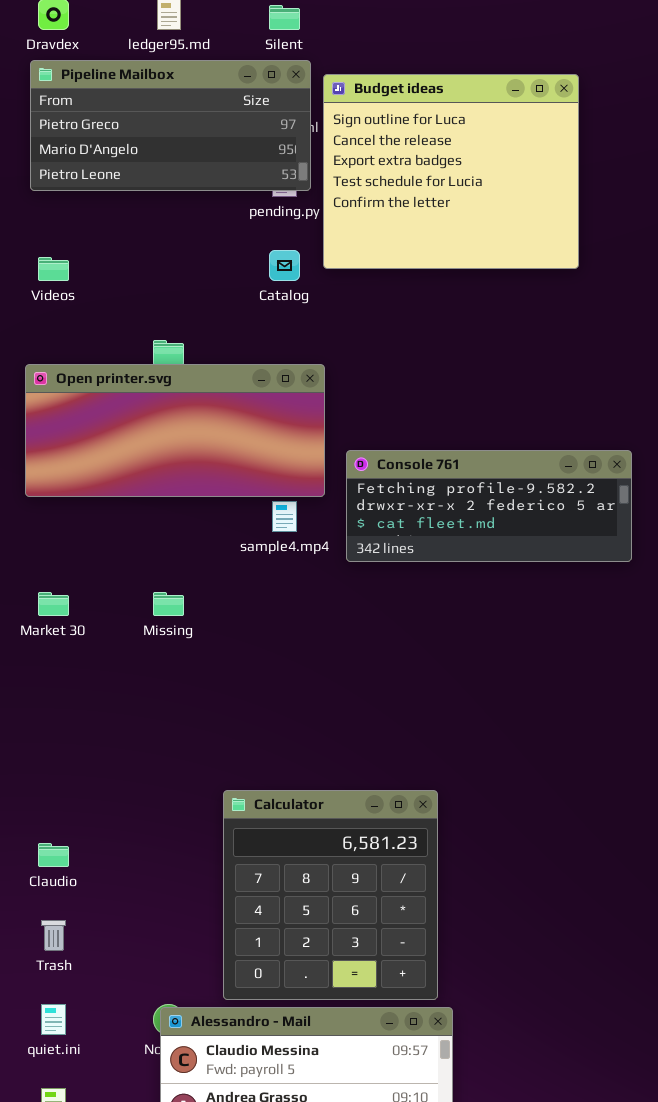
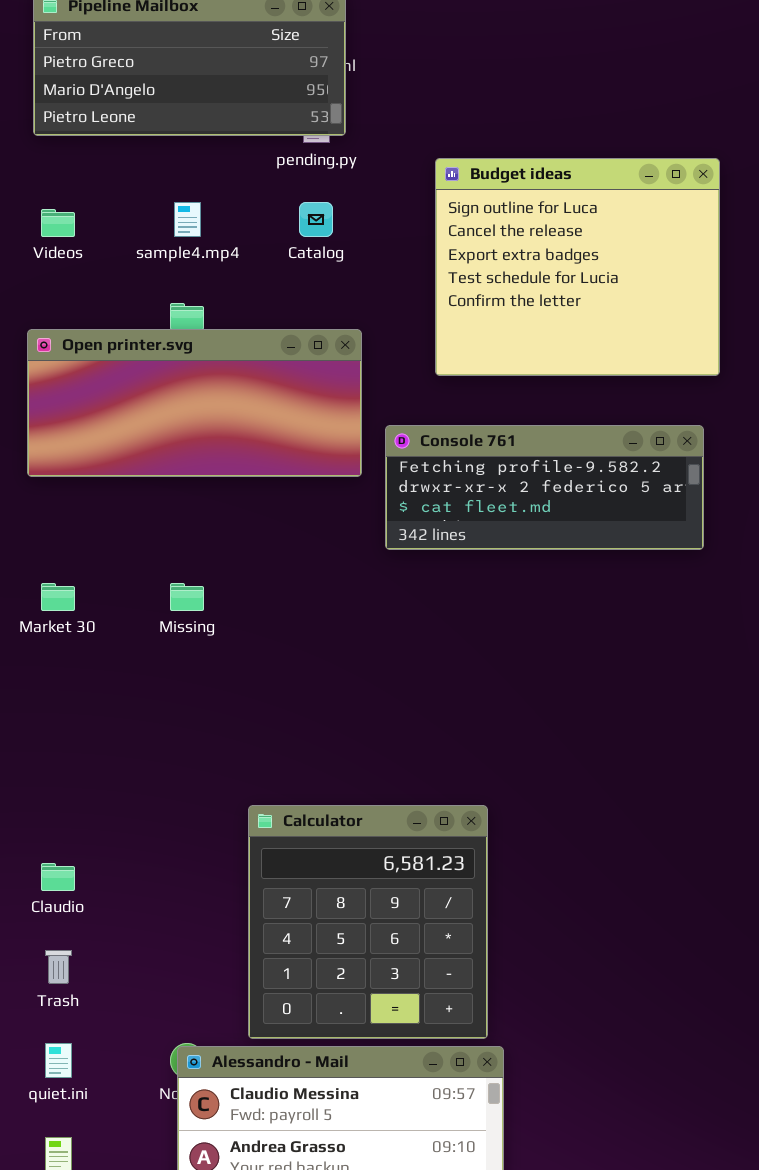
Budget ideas: [323,74,579,269] -> [435,158,720,376], moved
sample4.mp4: [272,501,297,532] -> [174,202,201,237], moved

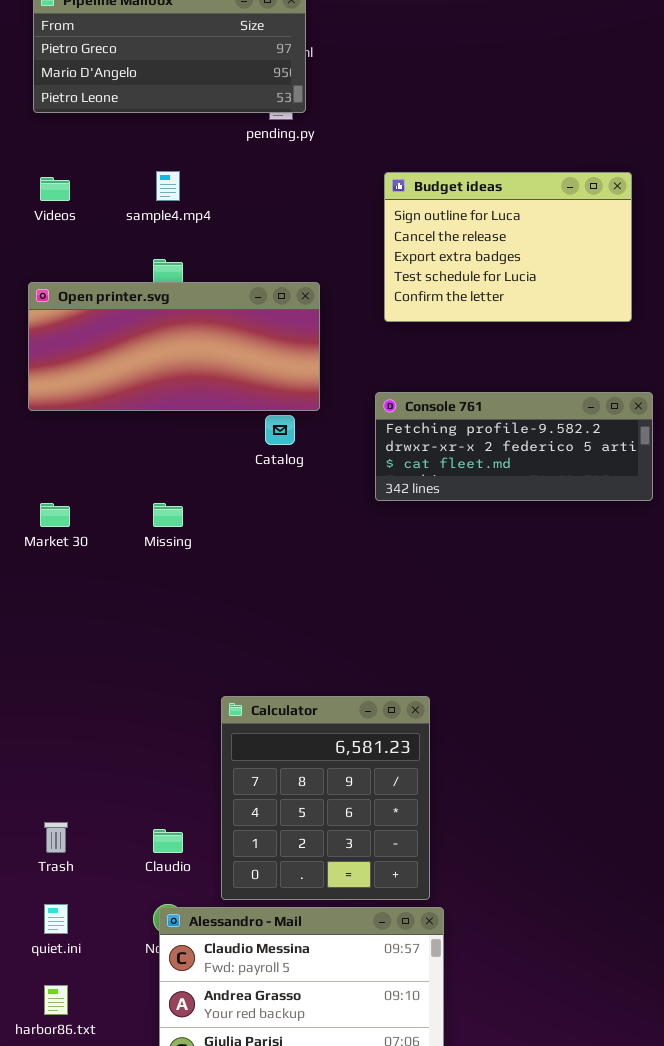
Budget ideas: [435,158,720,376] -> [384,172,632,322], resized
Catalog: [299,202,333,237] -> [265,415,295,445], moved
Console 761: [385,425,704,550] -> [375,392,653,501], moved
Claudio: [41,863,75,891] -> [153,829,183,853], moved

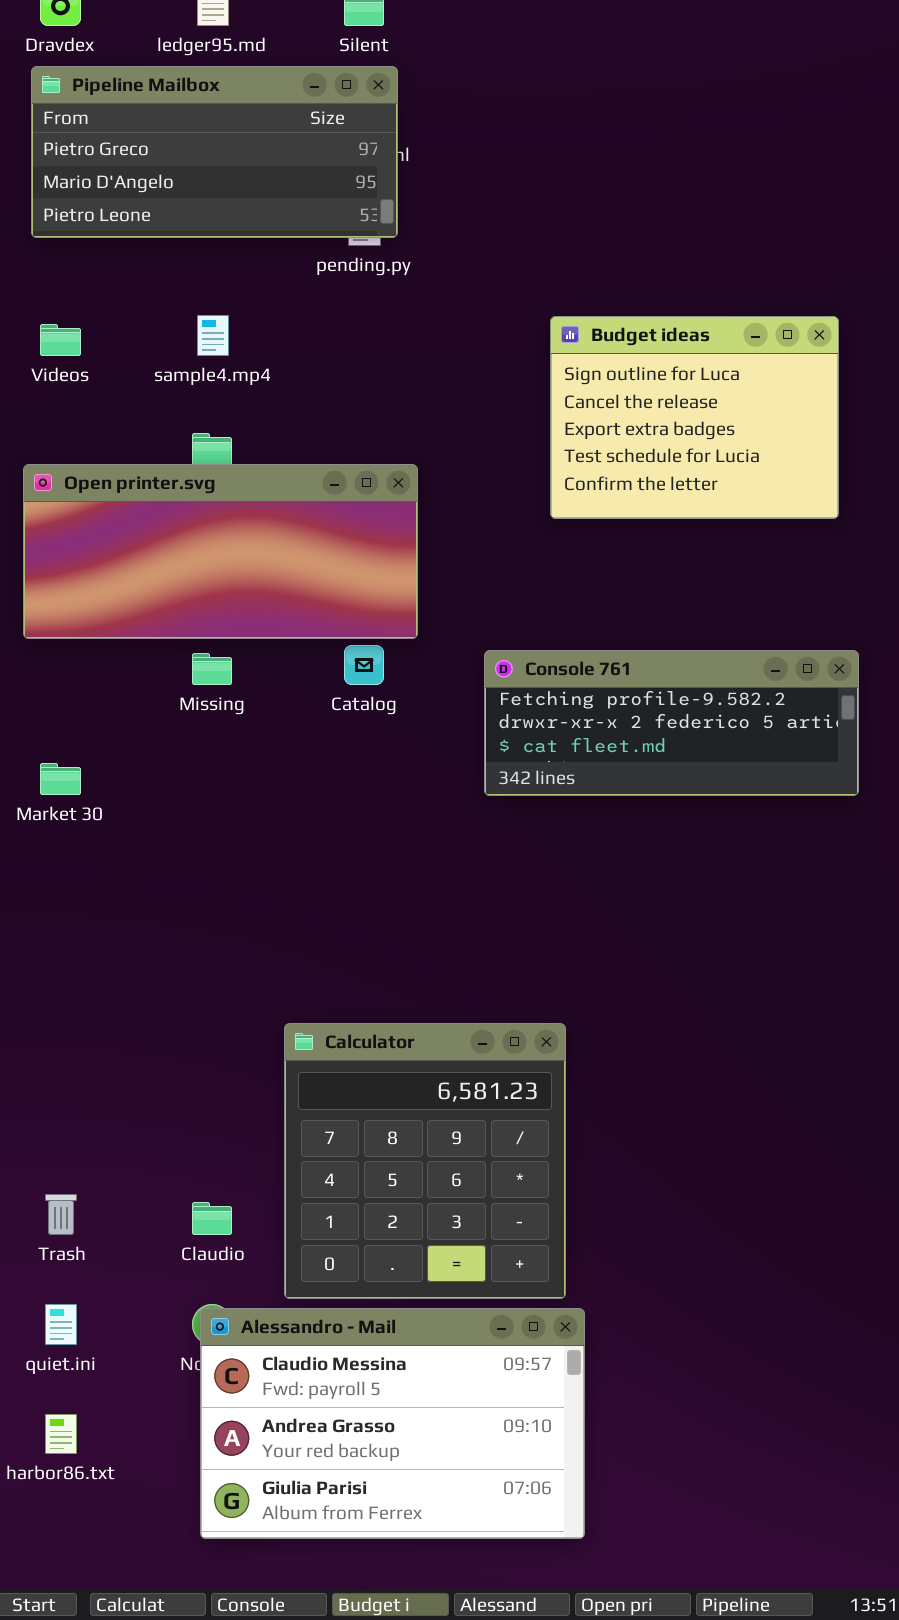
Budget ideas: [384,172,632,322] -> [550,316,839,519], resized
Console 761: [375,392,653,501] -> [484,650,859,796], moved
Missing: [153,503,183,527] -> [192,653,232,685], moved

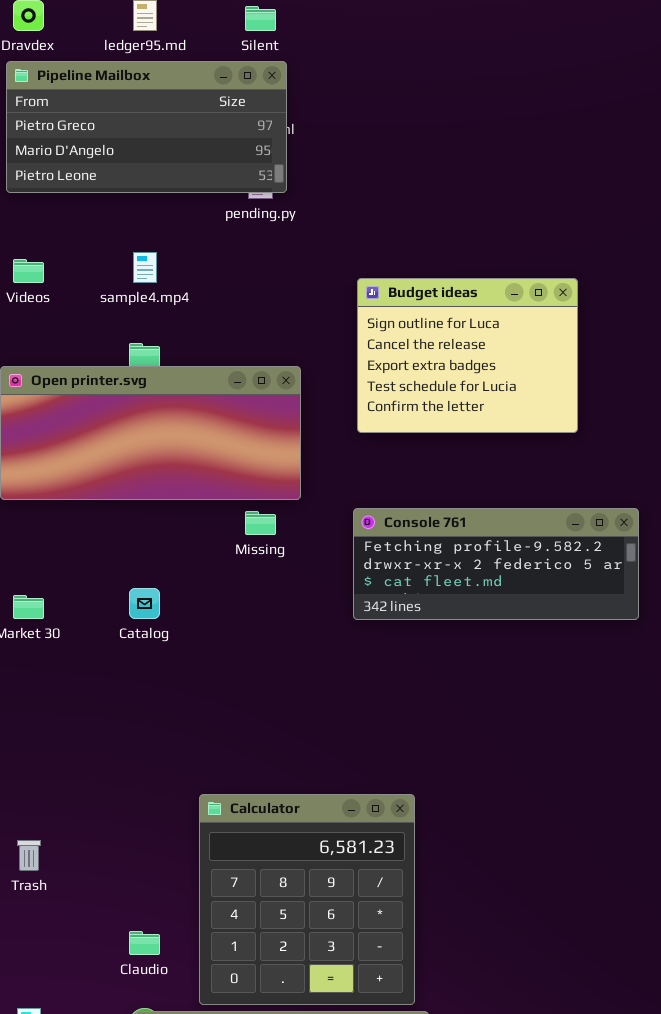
Budget ideas: [550,316,839,519] -> [357,278,578,433], moved
Catalog: [344,645,384,685] -> [129,588,160,619], moved
Missing: [192,653,232,685] -> [245,511,276,535], moved
Trash: [45,1194,77,1235] -> [17,840,41,871], moved

